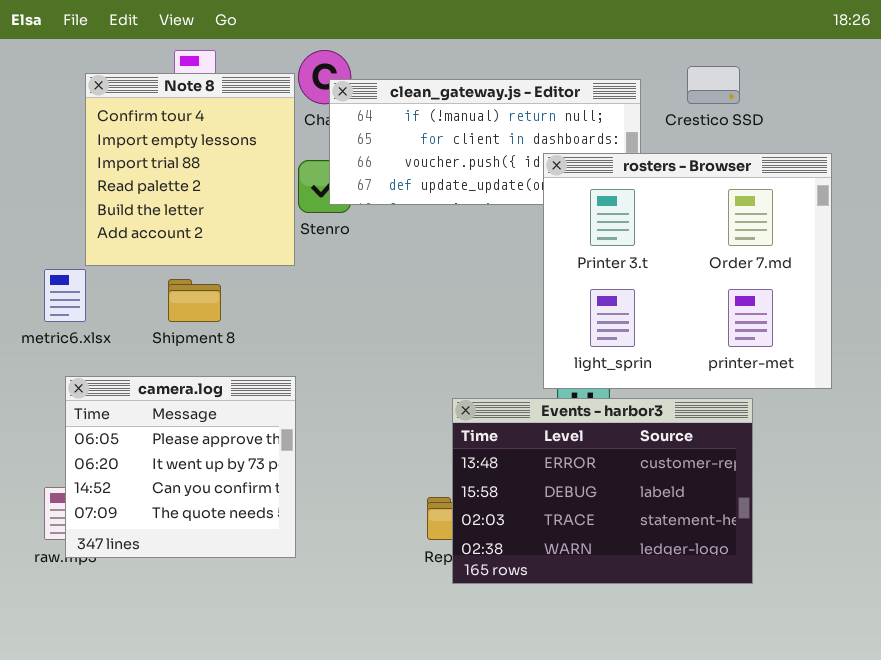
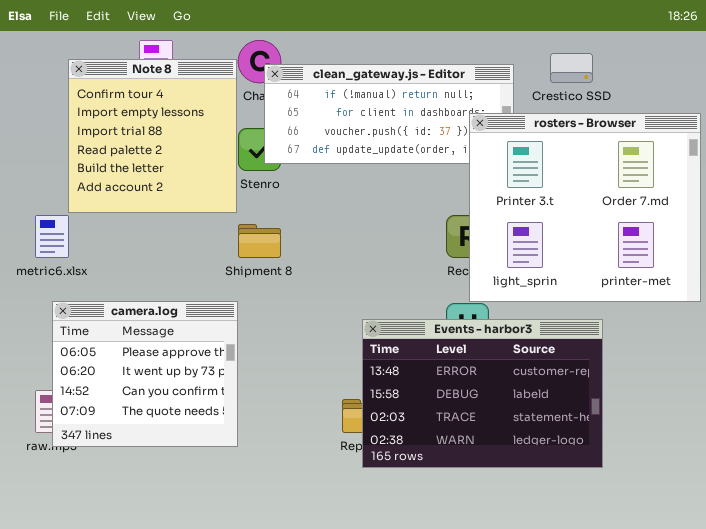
rosters - Browser: [543,153,832,389] -> [469,113,701,302], moved
Shipment 8: [168,279,221,322] -> [238,224,281,258], moved

